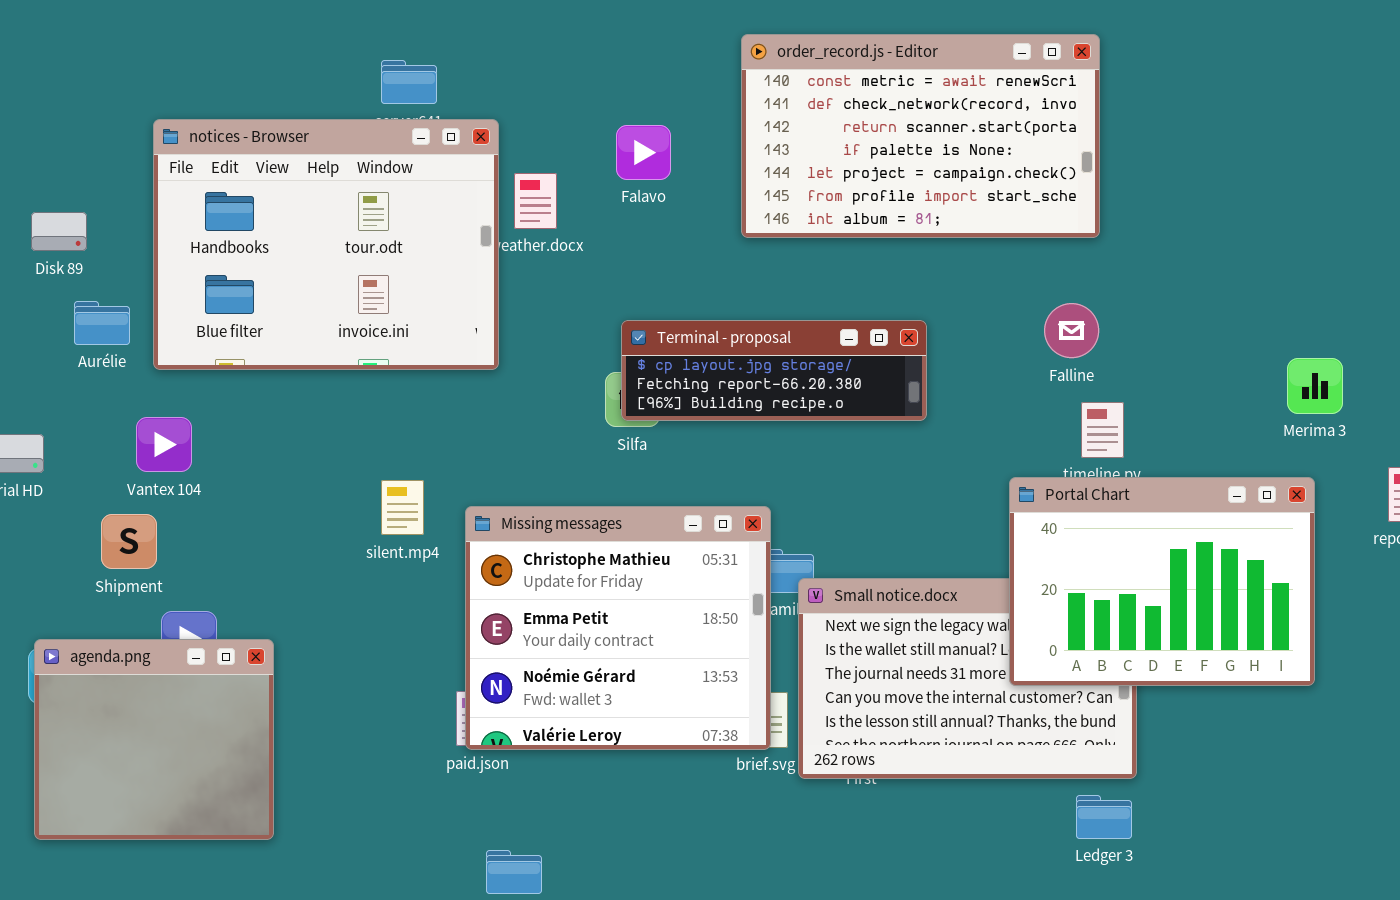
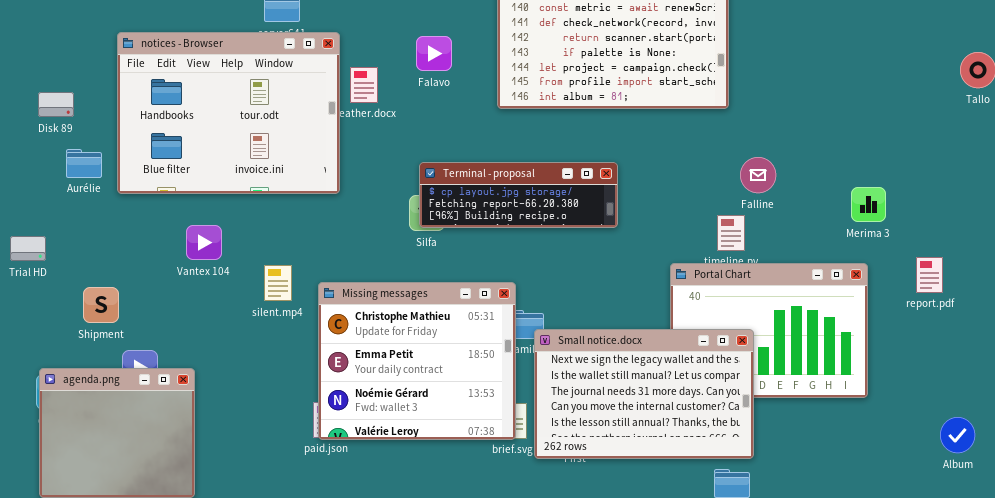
Falline: [1044,303,1099,358] -> [740,157,776,193], moved
Vantex 104: [136,417,192,472] -> [186,225,222,260], moved
Small notice.docx: [798,578,1137,779] -> [534,329,754,459], raised

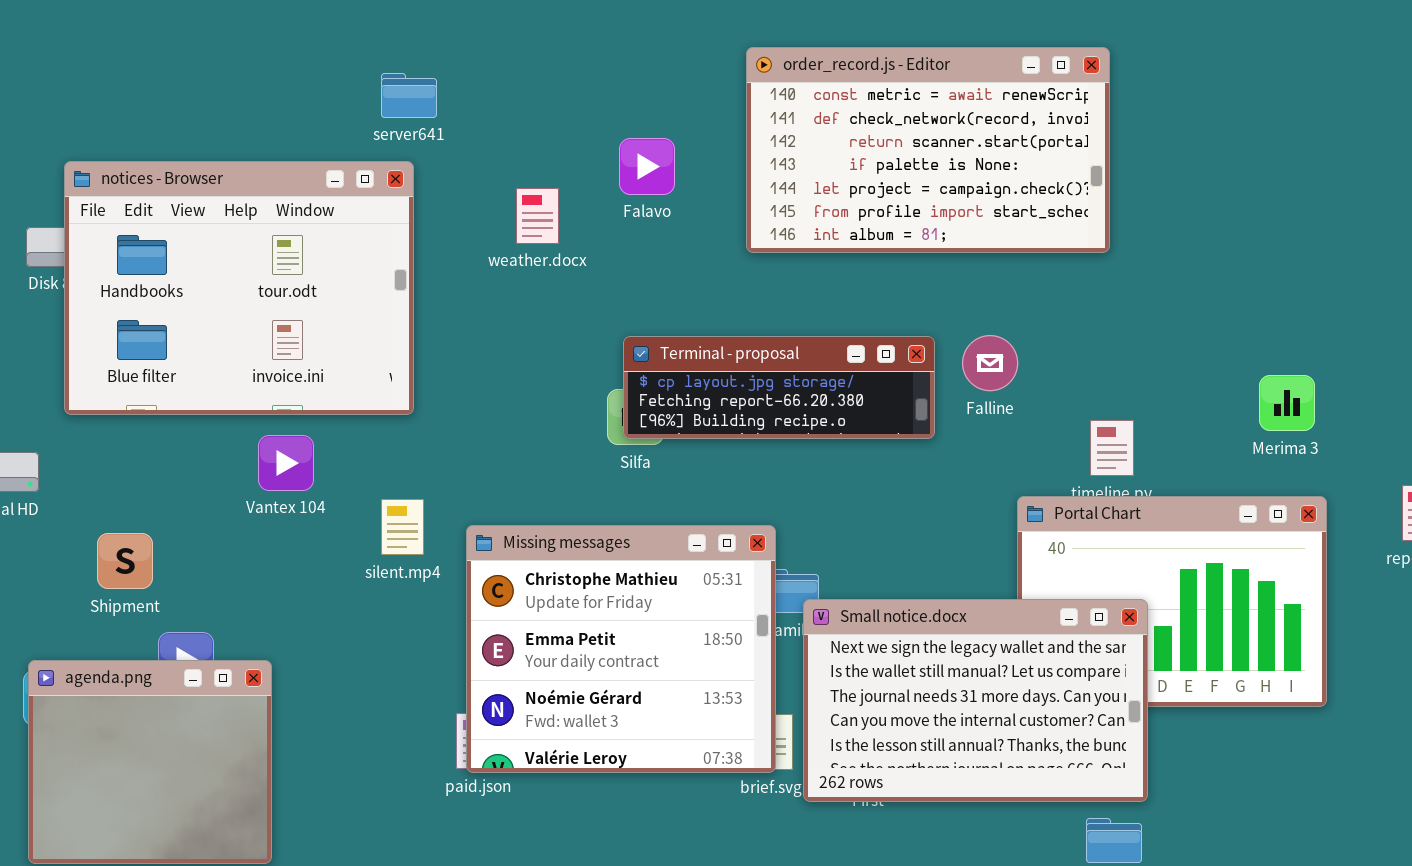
notices - Browser: [117,32,340,194] -> [64,161,414,415], moved
Falline: [740,157,776,193] -> [962,335,1018,391], moved
Merima 3: [851,187,886,222] -> [1259,375,1315,431], moved

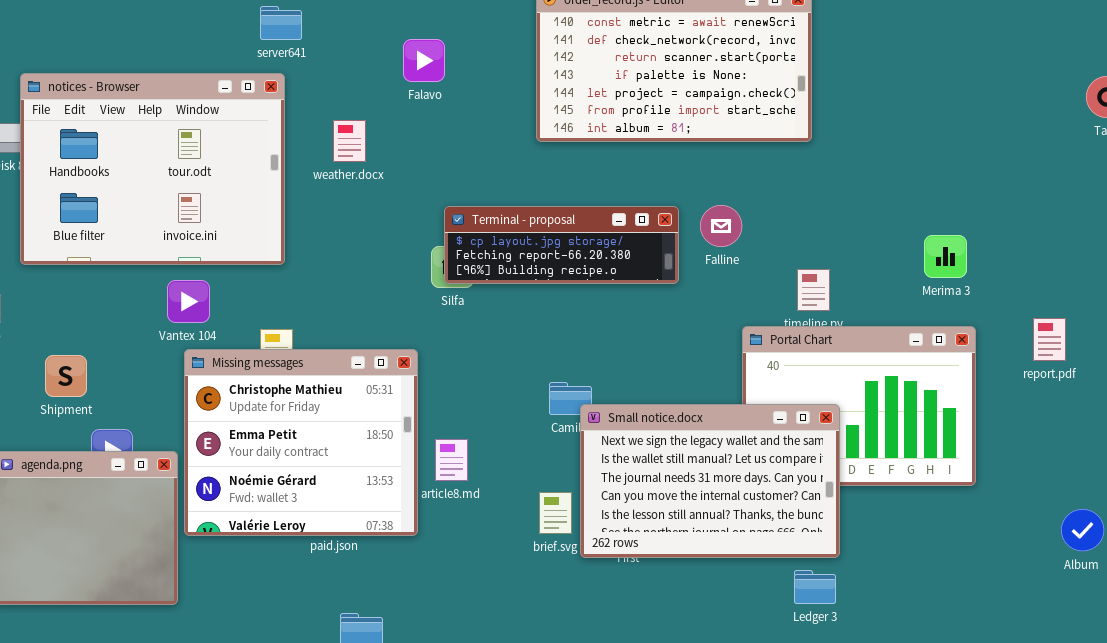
Falavo: [619,138,675,195] -> [403,39,445,82], moved
weather.docx: [516,188,559,244] -> [333,120,366,162], moved
Missing messages: [466,525,776,773] -> [184,349,418,536], moved

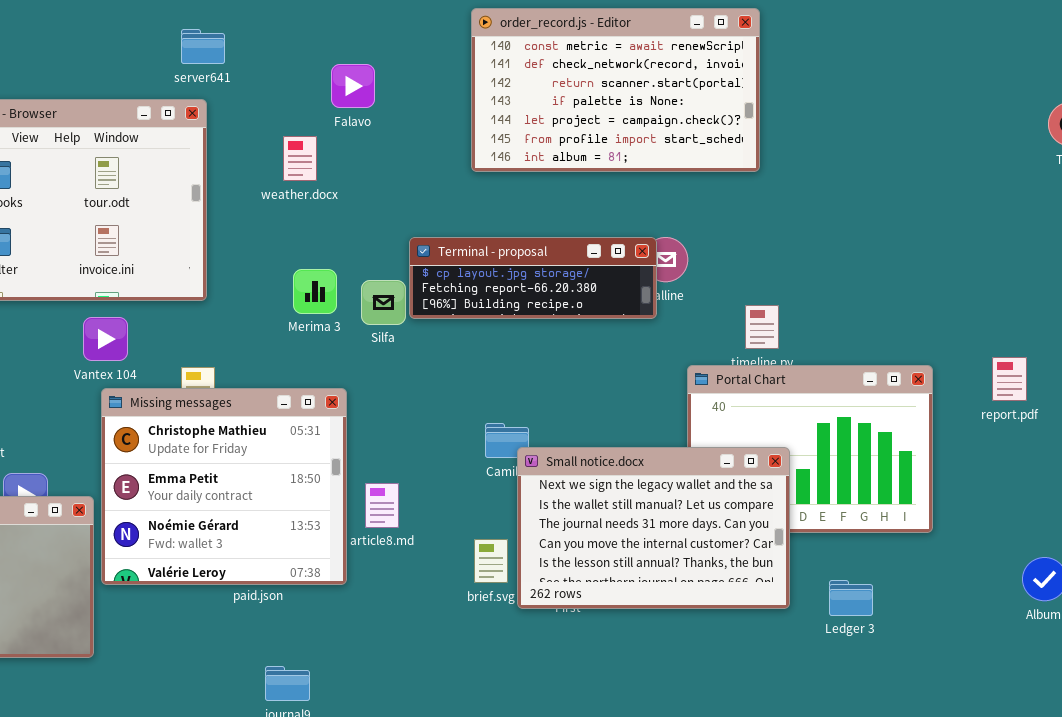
weather.docx: [333,120,366,162] -> [283,136,317,181], moved
Terminal - proposal: [444,206,679,284] -> [409,237,657,319], moved
Merima 3: [924,235,967,278] -> [293,269,337,314], moved
Ledger 3: [794,570,836,604] -> [829,580,873,616], moved

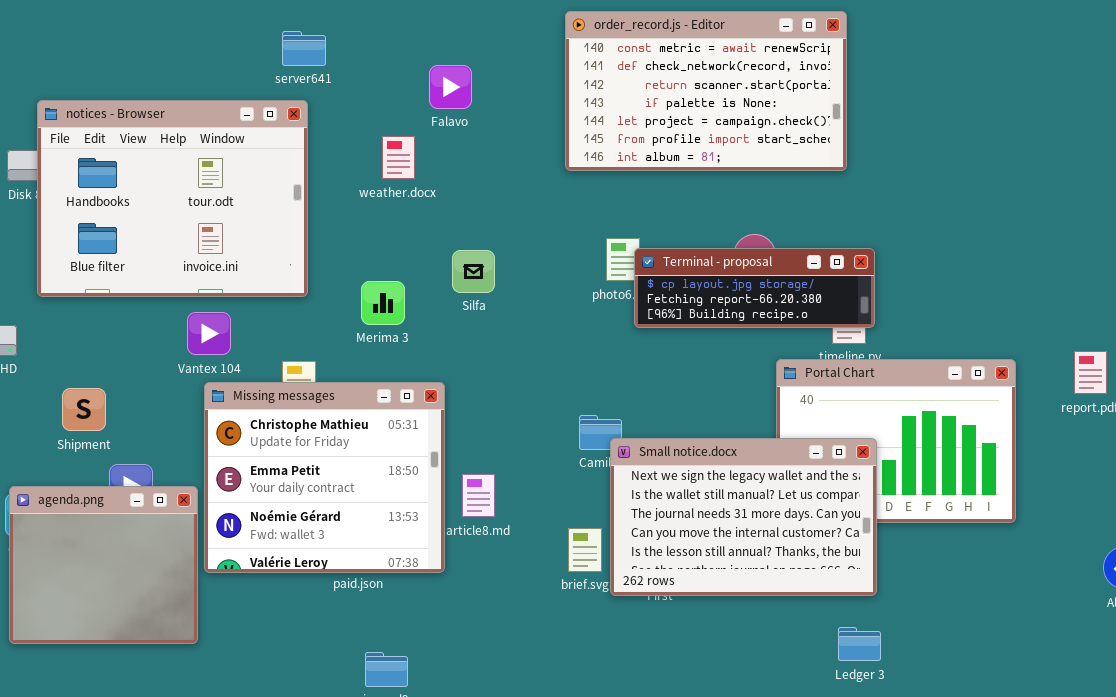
Terminal - proposal: [409,237,657,319] -> [634,248,875,328], moved
Merima 3: [293,269,337,314] -> [361,281,405,325], moved
Silfa: [361,280,406,325] -> [452,250,495,293], moved
Ledger 3: [829,580,873,616] -> [838,627,881,661], moved

